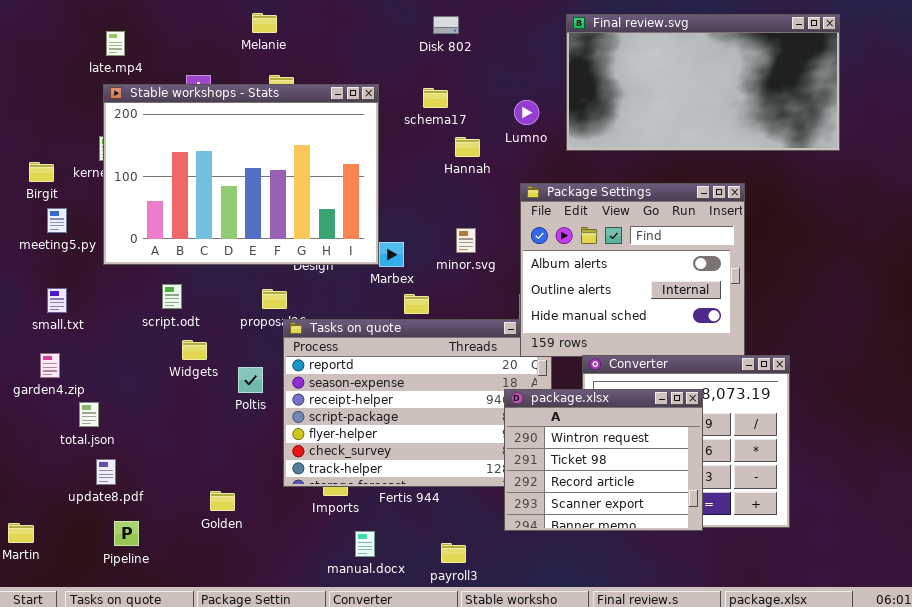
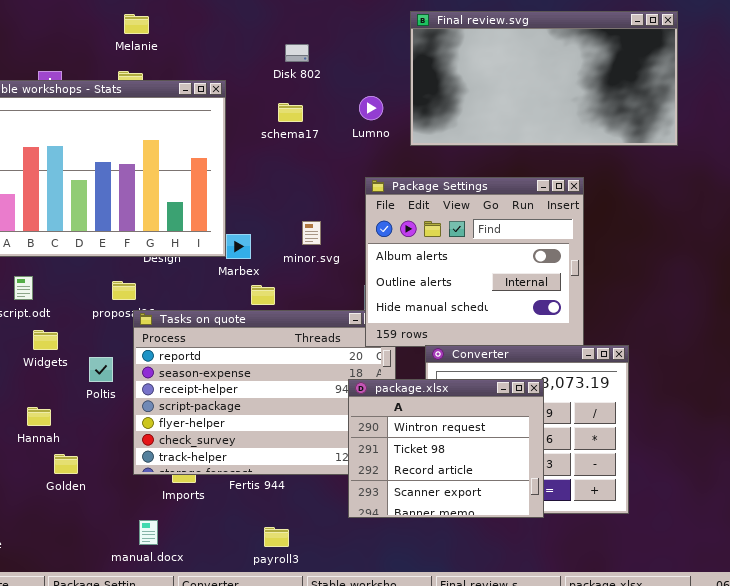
Melanie: [252,13,277,33] -> [124,14,149,34], moved
Disk 802: [433,16,459,34] -> [285,44,309,62], moved
schema17: [423,88,448,108] -> [278,103,303,122], moved
Hannah: [455,137,480,157] -> [27,407,51,426], moved
Golden: [210,491,235,511] -> [54,454,78,474], moved
manual.docx: [355,531,375,557] -> [139,520,158,545], moved
payroll3: [441,543,466,563] -> [264,527,289,547], moved

